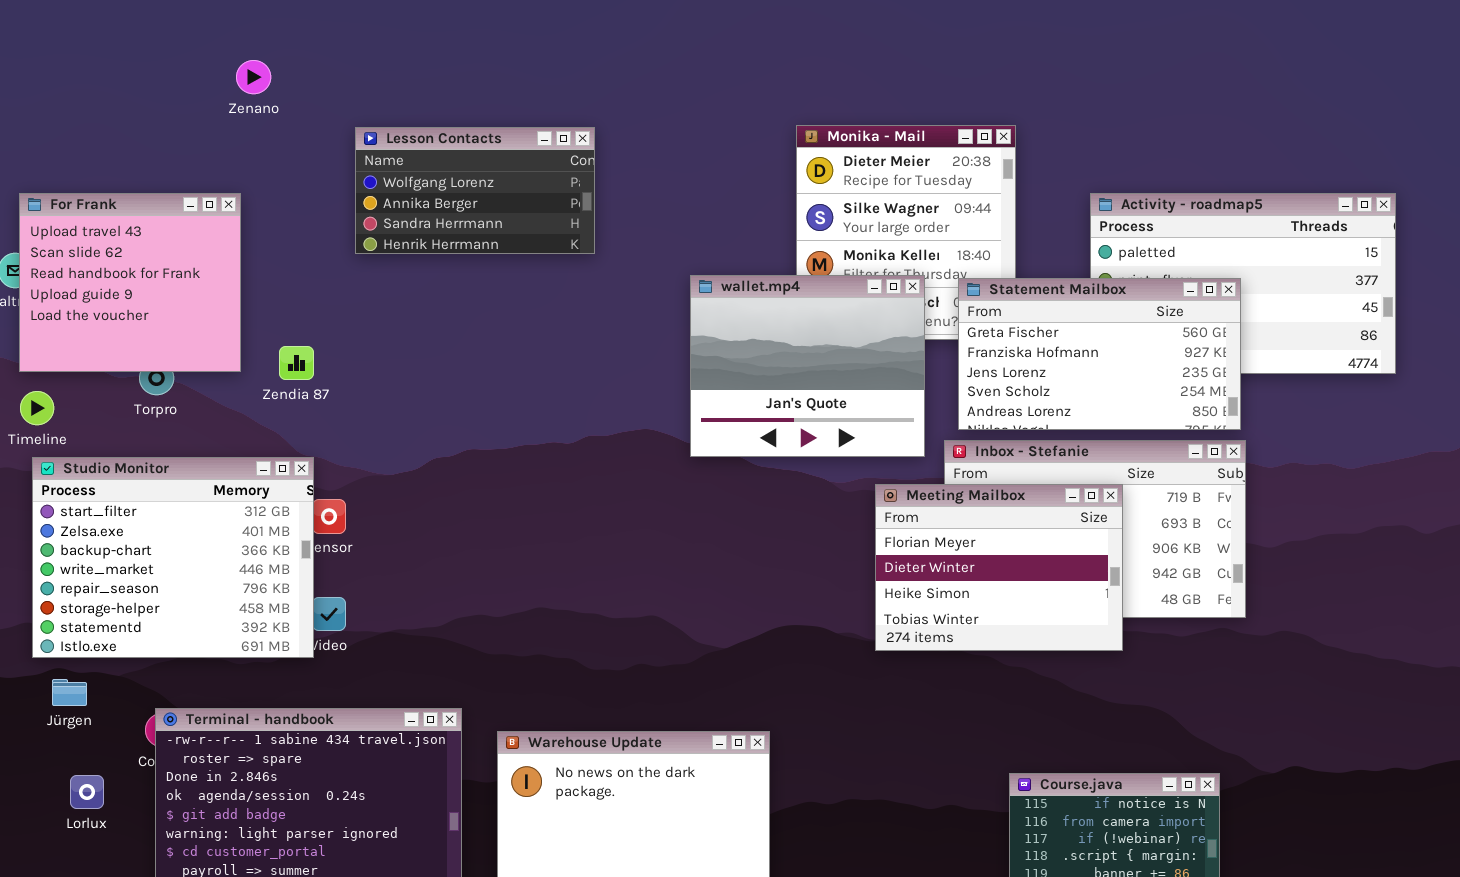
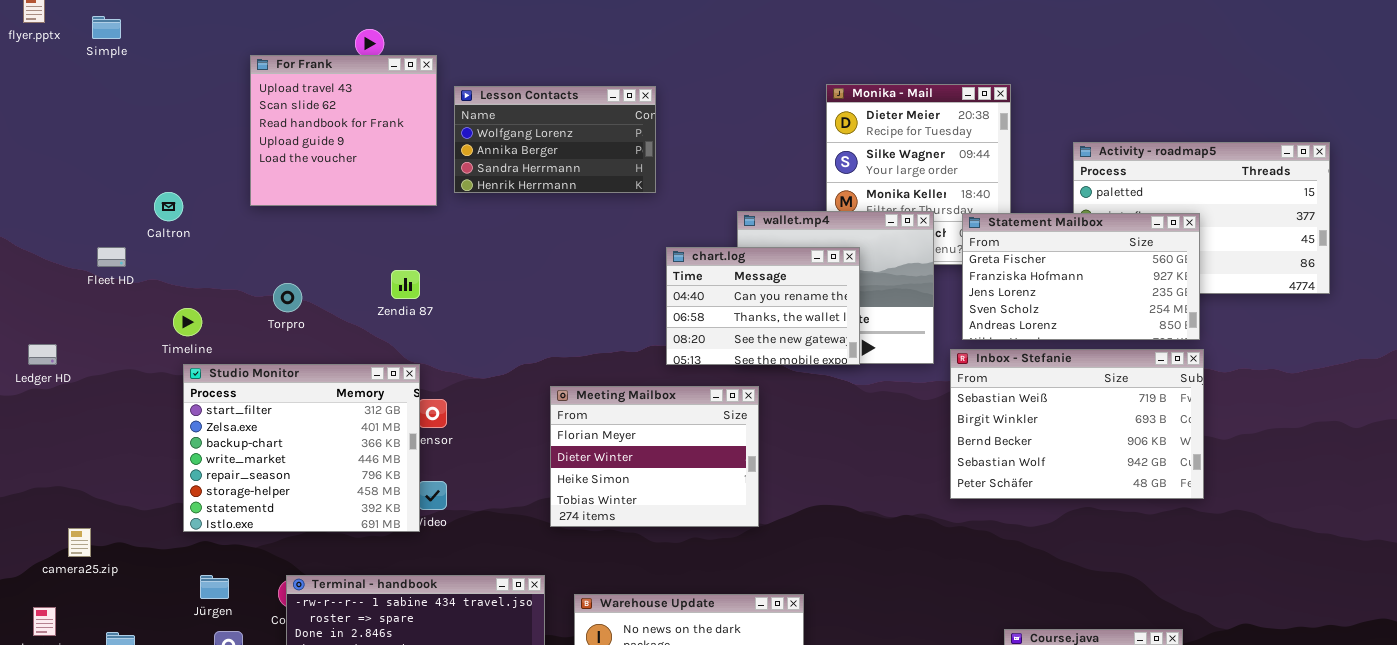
For Frank: [19,193,241,372] -> [250,55,437,206], moved
chart.log: none -> [666,247,860,365], opened
Meeting Mailbox: [875,484,1123,651] -> [550,386,759,527], moved
Jürgen: [52,679,87,706] -> [200,575,229,599], moved

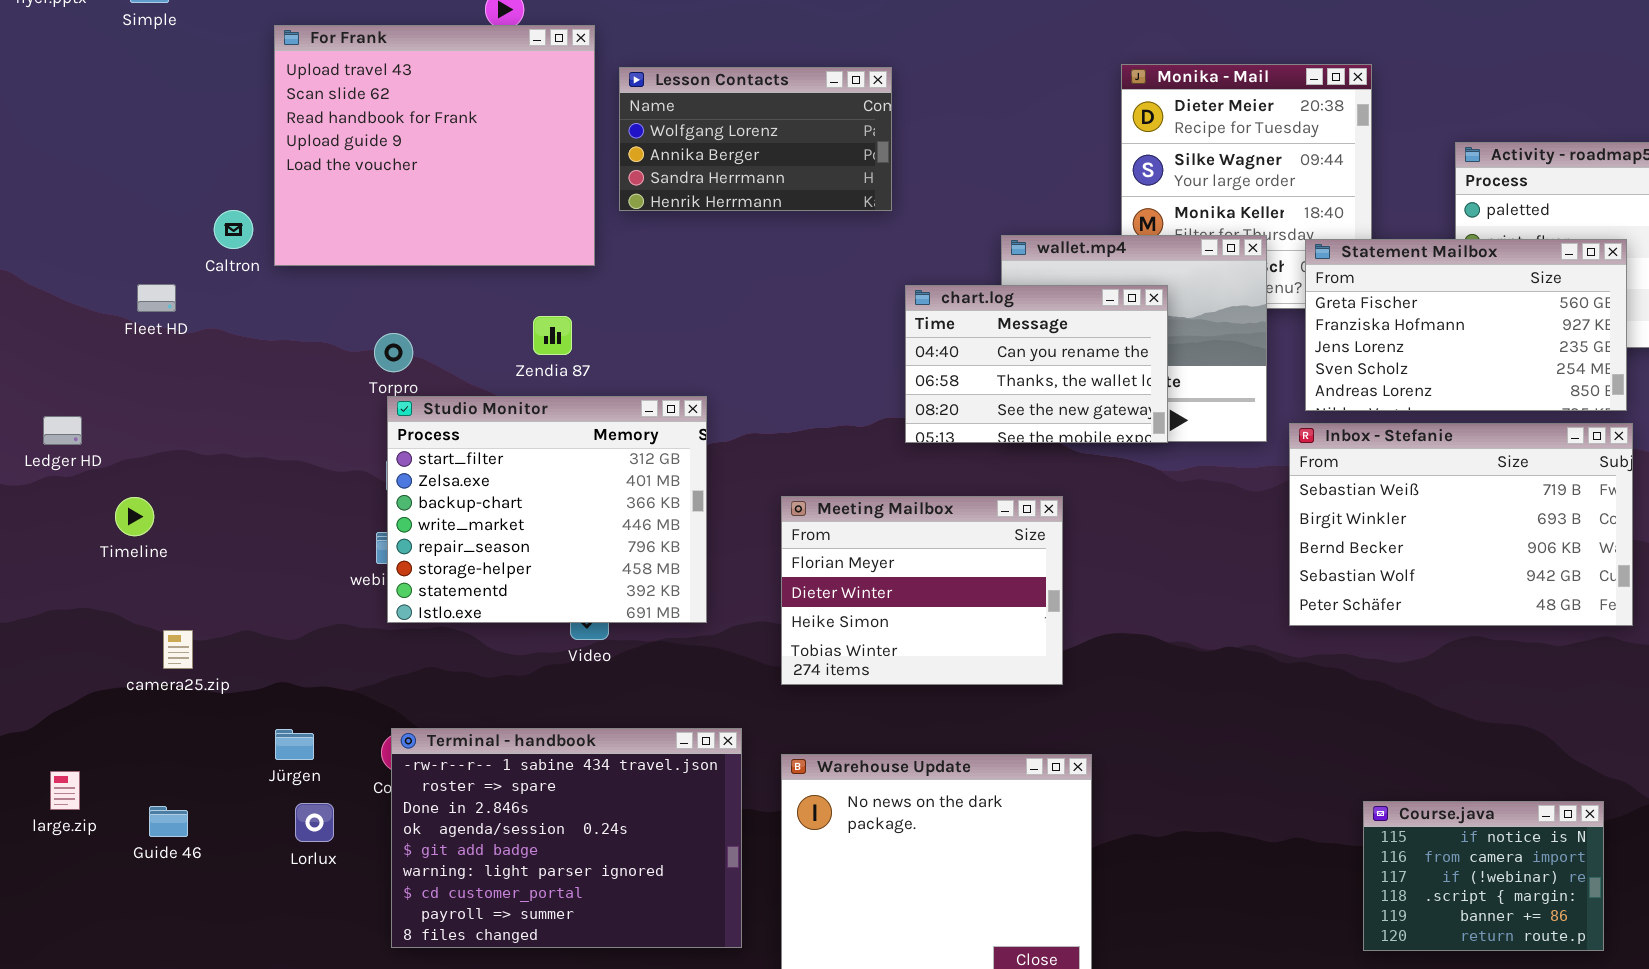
For Frank: [250,55,437,206] -> [274,25,595,266], resized
Timeline: [173,308,202,336] -> [115,497,154,536], moved
Studio Monitor: [183,364,420,532] -> [387,396,707,623], moved
Meeting Mailbox: [550,386,759,527] -> [781,496,1063,685], moved
camera25.zip: [68,528,91,557] -> [163,630,193,669], moved

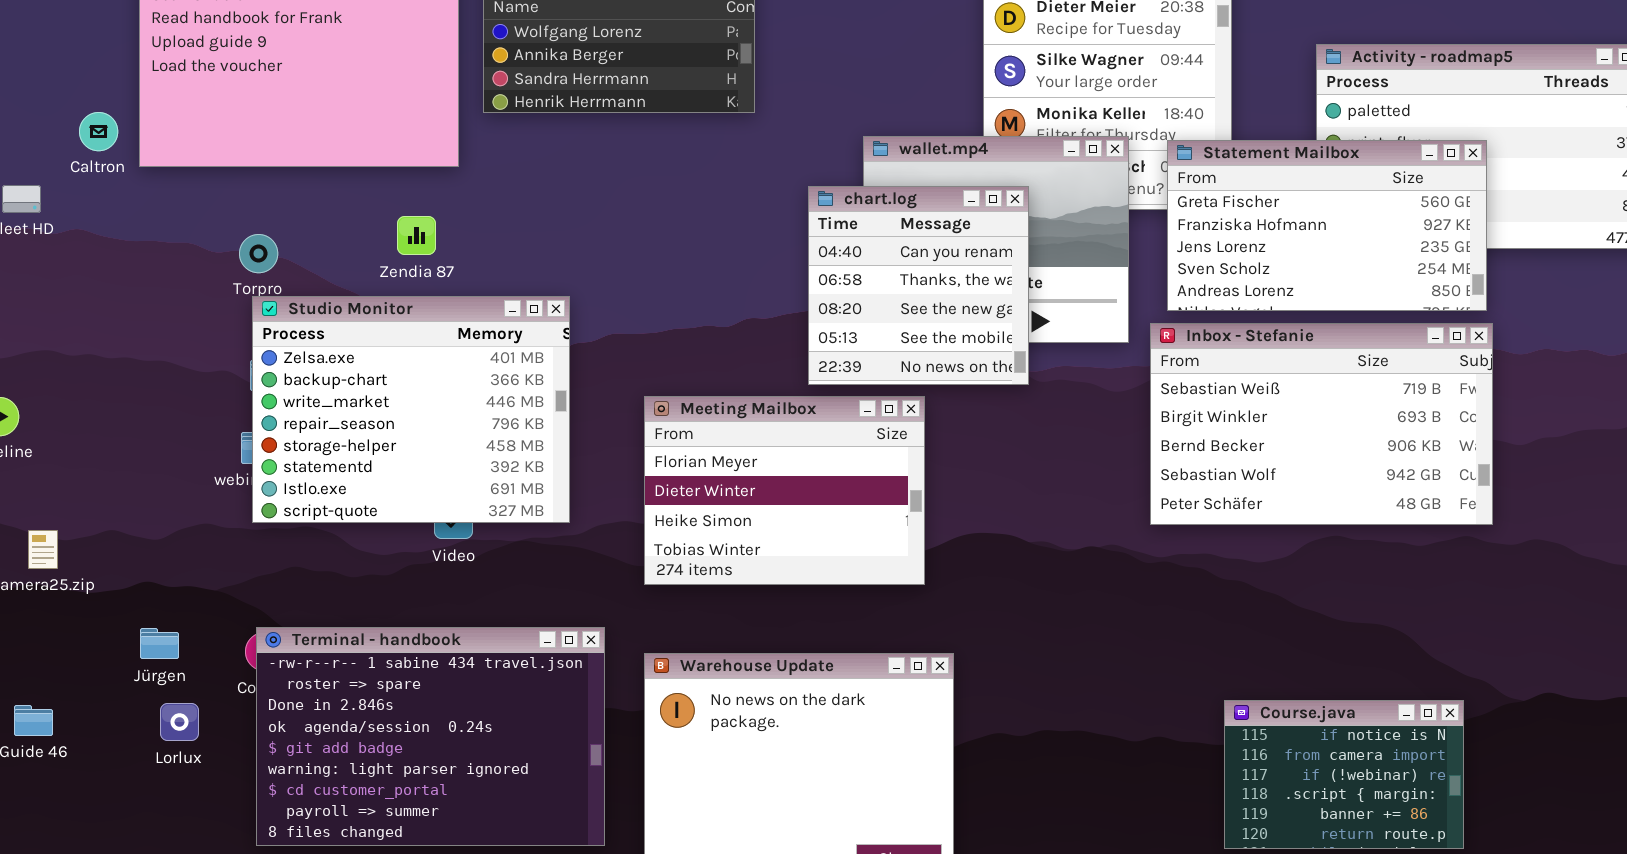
chart.log: [905,285,1168,443] -> [808,186,1029,385], resized
Studio Monitor: [387,396,707,623] -> [252,296,570,523], scrolled down 1 row

